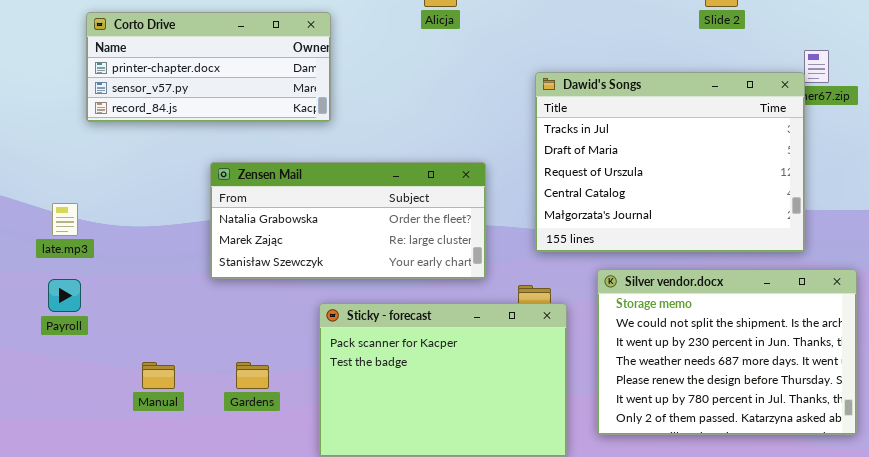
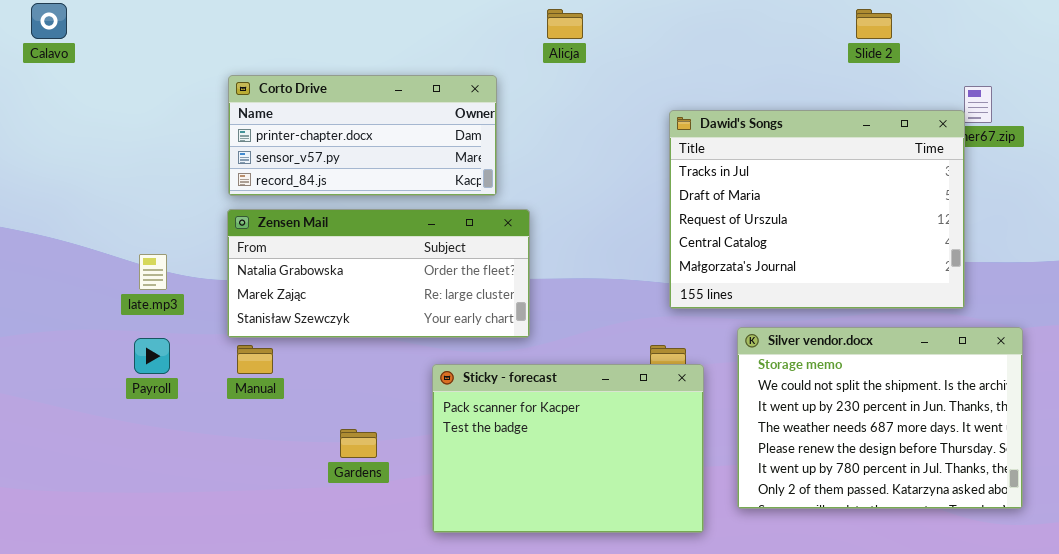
Corto Drive: [86,12,331,122] -> [228,75,497,196], moved
Zensen Mail: [210,162,486,279] -> [227,209,530,338], moved
Manual: [142,362,175,389] -> [237,345,273,374], moved

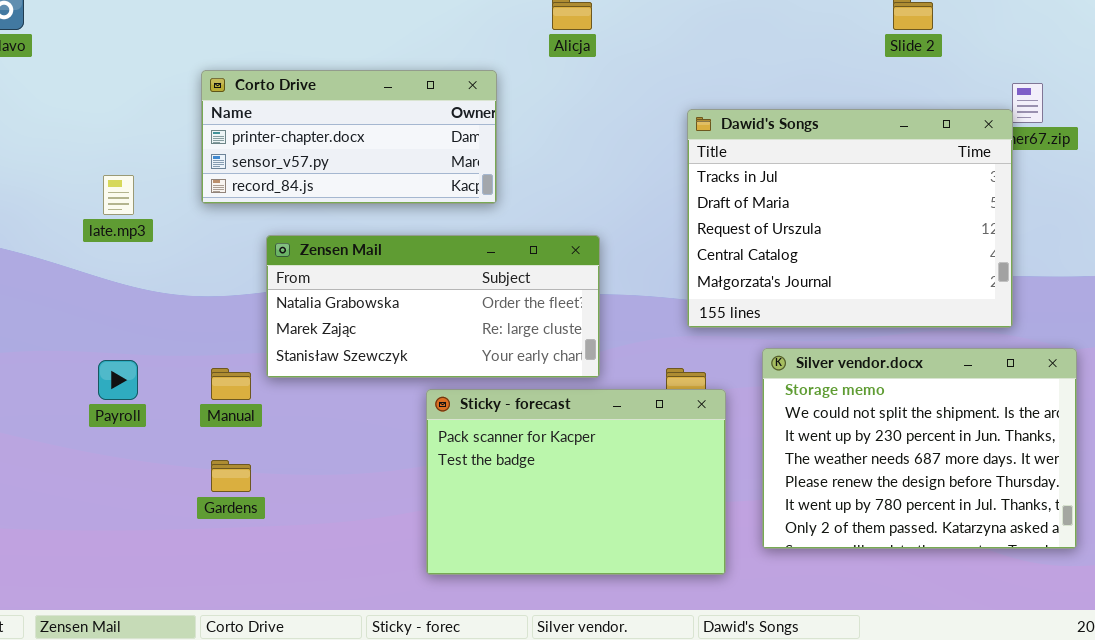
Zensen Mail: [227,209,530,338] -> [266,235,600,378], moved
late.mp3: [139,254,167,290] -> [103,175,134,215], moved
Gardens: [340,429,377,458] -> [211,460,251,492], moved

